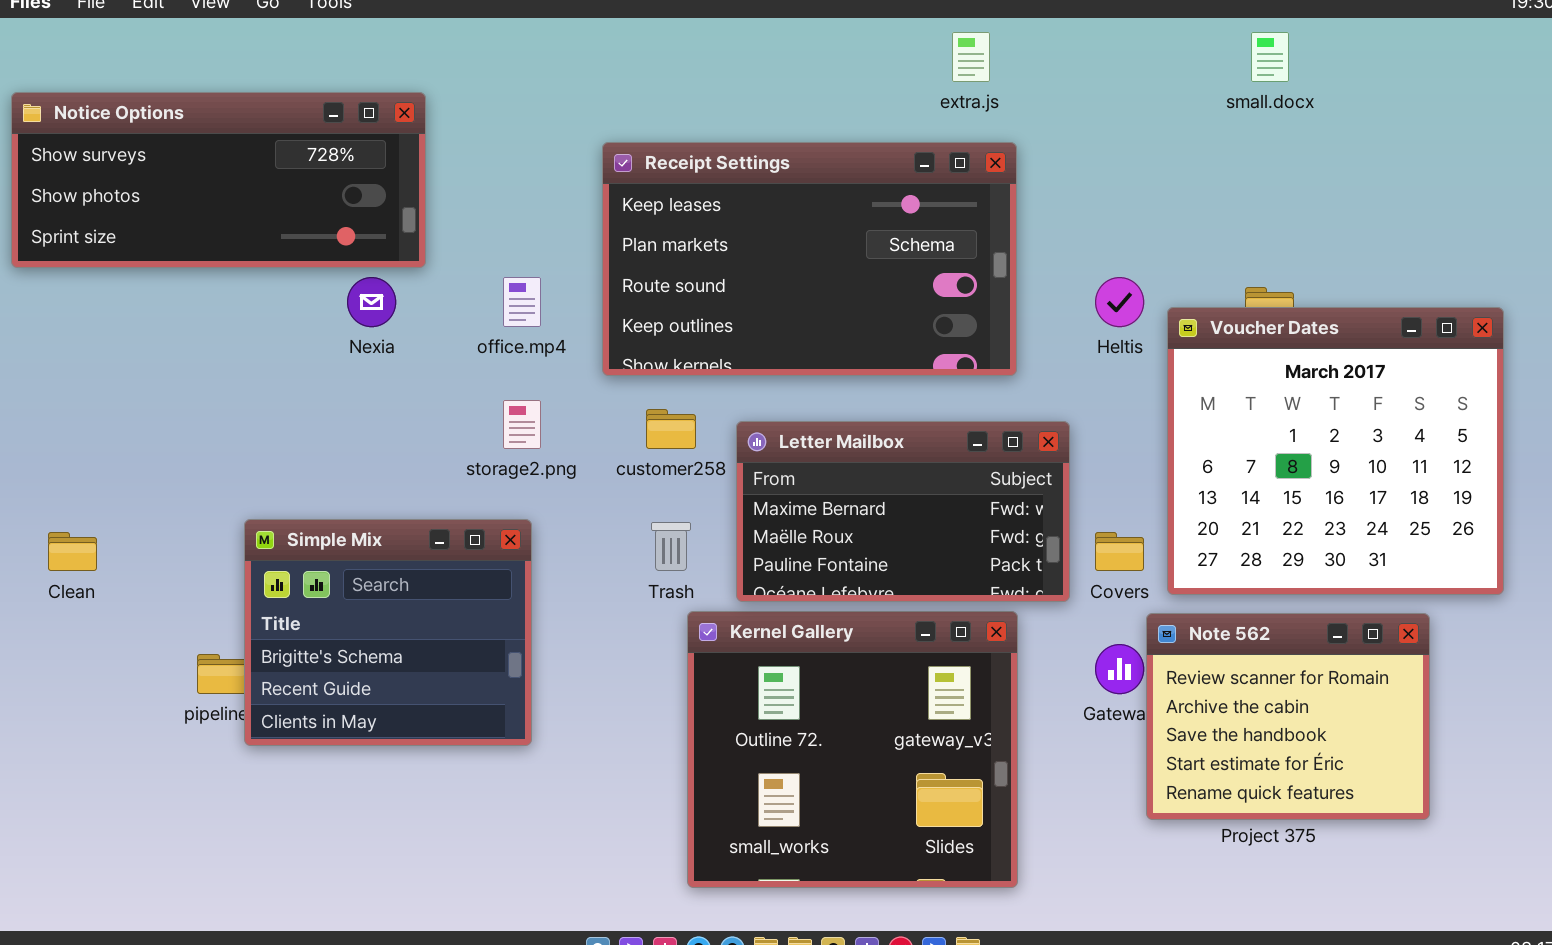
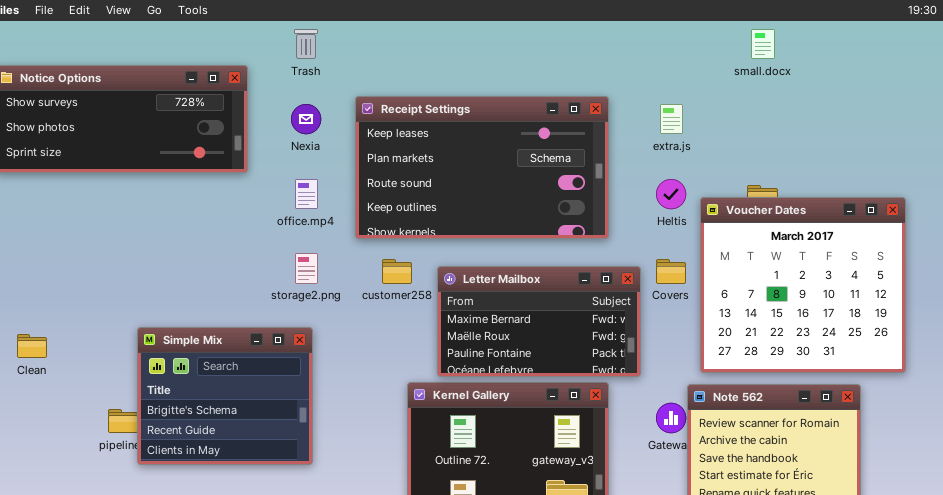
extra.js: [952,32,990,82] -> [660,104,683,134], moved
Nexia: [347,277,396,327] -> [291,104,321,134], moved
Trash: [651,522,691,571] -> [294,29,318,59], moved
Covers: [1095,532,1144,571] -> [656,259,686,284], moved

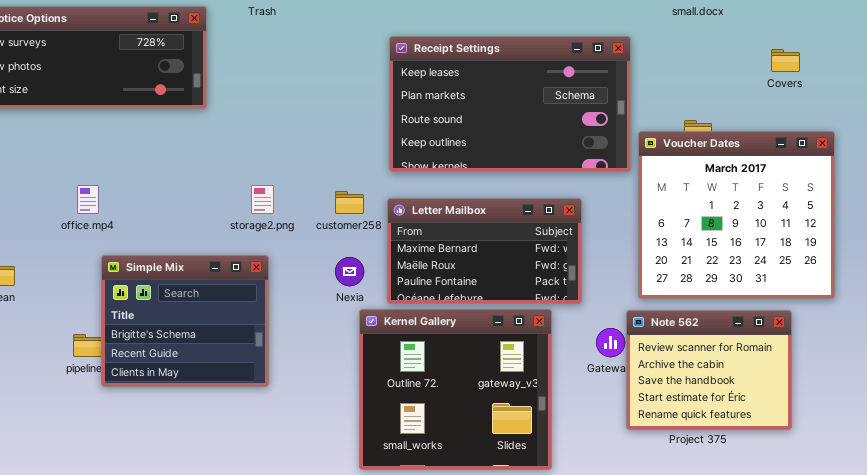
Receipt Settings: [355,96,609,239] -> [389,36,631,172], moved
Nexia: [291,104,321,134] -> [335,257,364,286], moved
office.mp4: [295,179,318,209] -> [77,185,99,214], moved
Covers: [656,259,686,284] -> [771,49,800,72], moved

